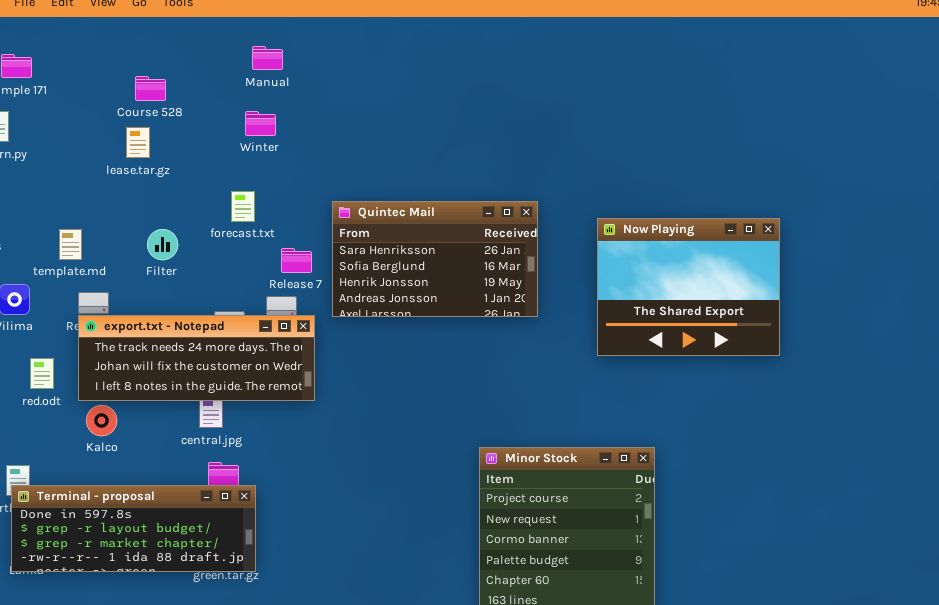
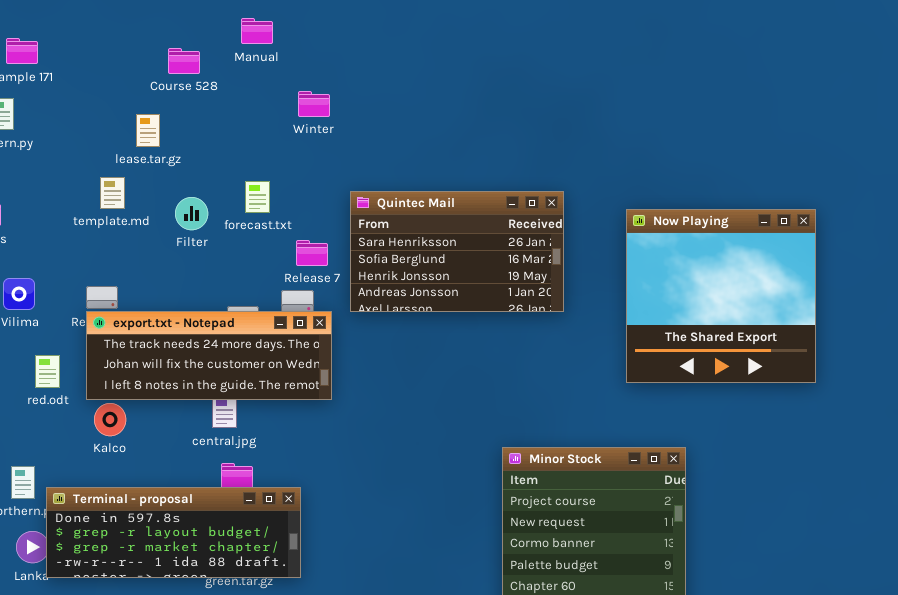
Manual: [252,46,283,70] -> [241,18,273,44], moved
Course 528: [135,76,166,101] -> [168,48,200,74], moved
Winter: [245,111,276,136] -> [298,91,330,117], moved
Now Playing: [597,218,780,356] -> [626,209,816,383], resized
template.md: [59,229,82,260] -> [100,177,125,209], moved
Filter: [147,229,178,260] -> [175,197,208,230], moved
Terminal - proposal: [11,485,256,572] -> [46,487,301,578], moved

